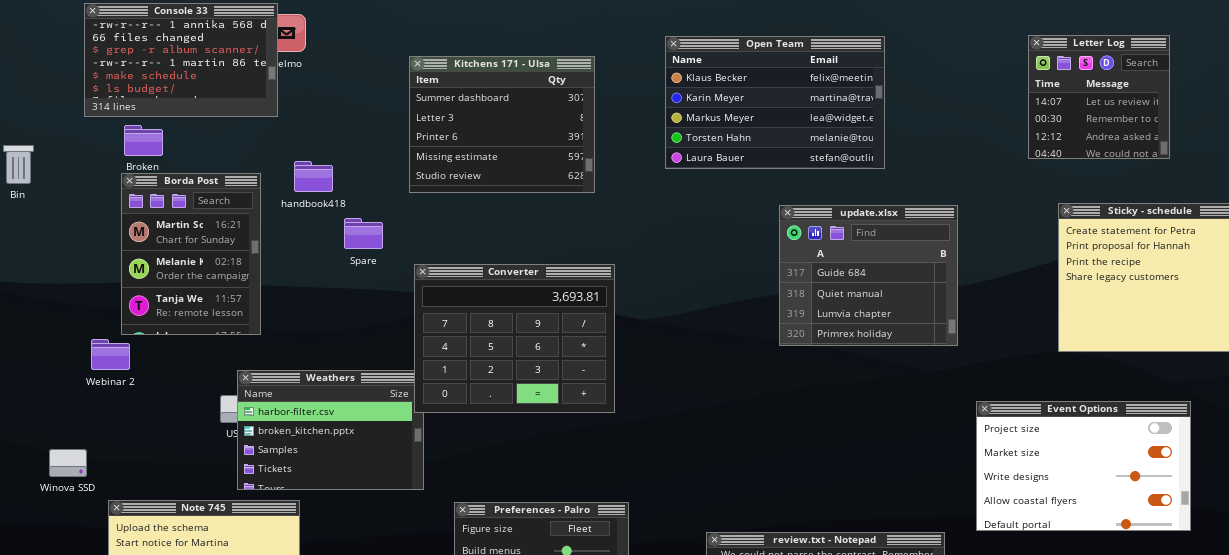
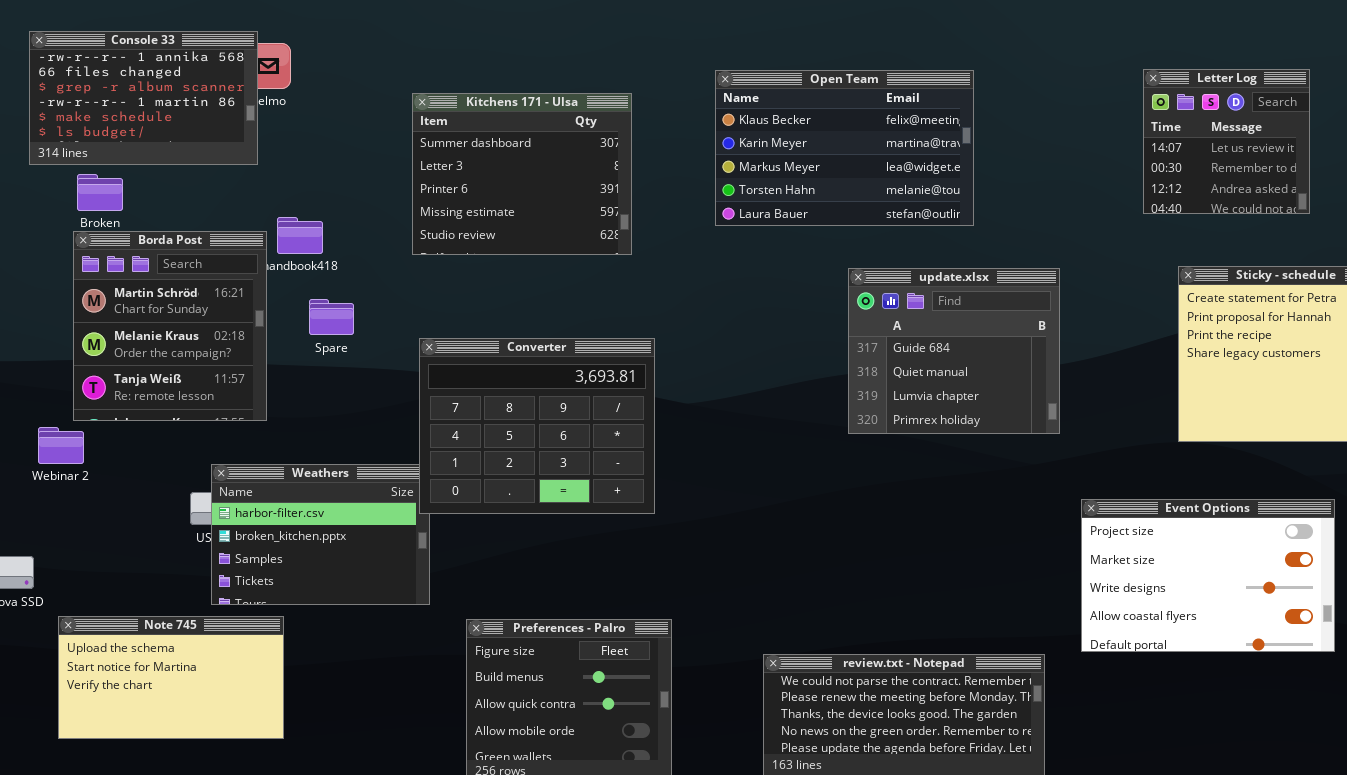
Borda Post: [121,173,261,335] -> [73,231,267,421], resized
Spare: [344,218,383,249] -> [309,299,354,335], moved

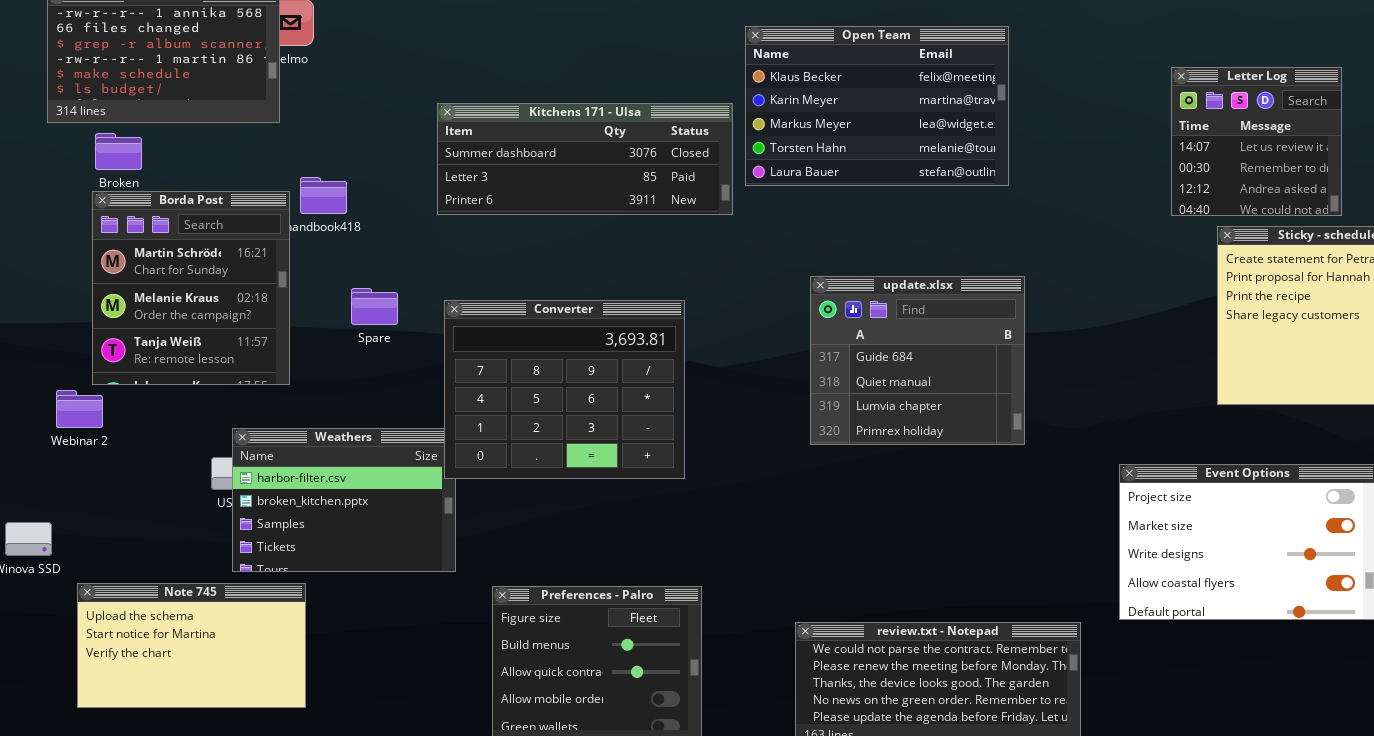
Letter Log: [1143,69,1310,214] -> [1171,67,1342,216], moved
Kitchens 171 - Ulsa: [412,93,632,255] -> [437,103,733,215], resized
update.xlsx: [848,268,1060,434] -> [810,276,1025,445], moved
Spare: [309,299,354,335] -> [351,288,398,325], moved

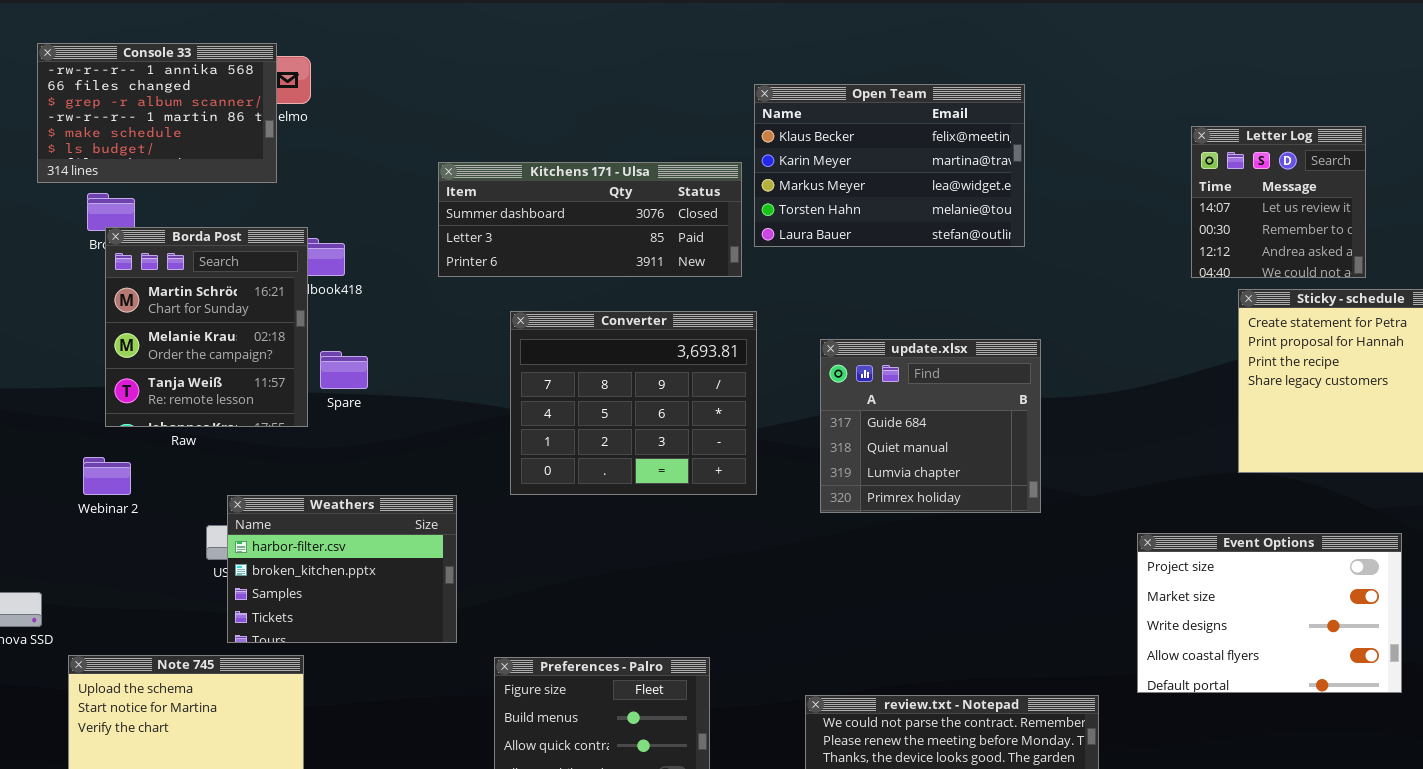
Borda Post: [92,191,290,385] -> [105,227,308,427], moved
Spare: [351,288,398,325] -> [320,351,368,389], moved
Converter: [444,300,685,479] -> [510,311,757,495], moved
Webinar 2: [56,390,103,428] -> [83,457,131,495], moved

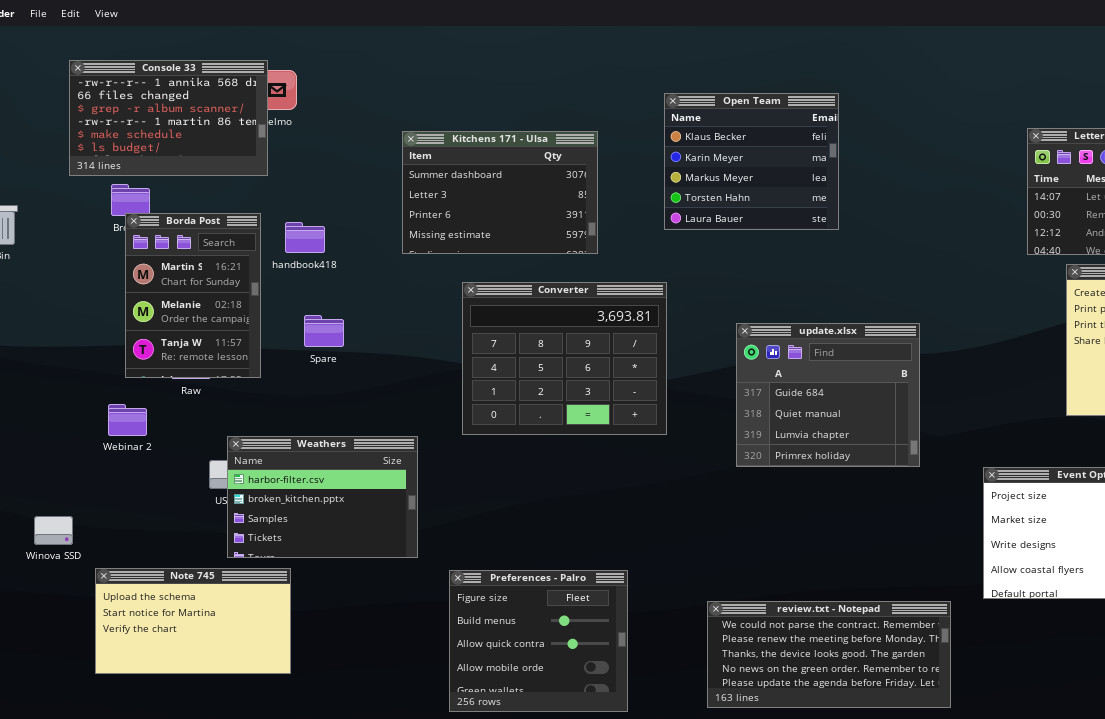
Open Team: [754,84,1025,247] -> [664,93,839,230], resized
Kitchens 171 - Ulsa: [438,162,742,277] -> [402,131,598,254], resized
Borda Post: [105,227,308,427] -> [125,213,261,378], resized
update.xlsx: [820,339,1041,513] -> [736,323,920,467], moved

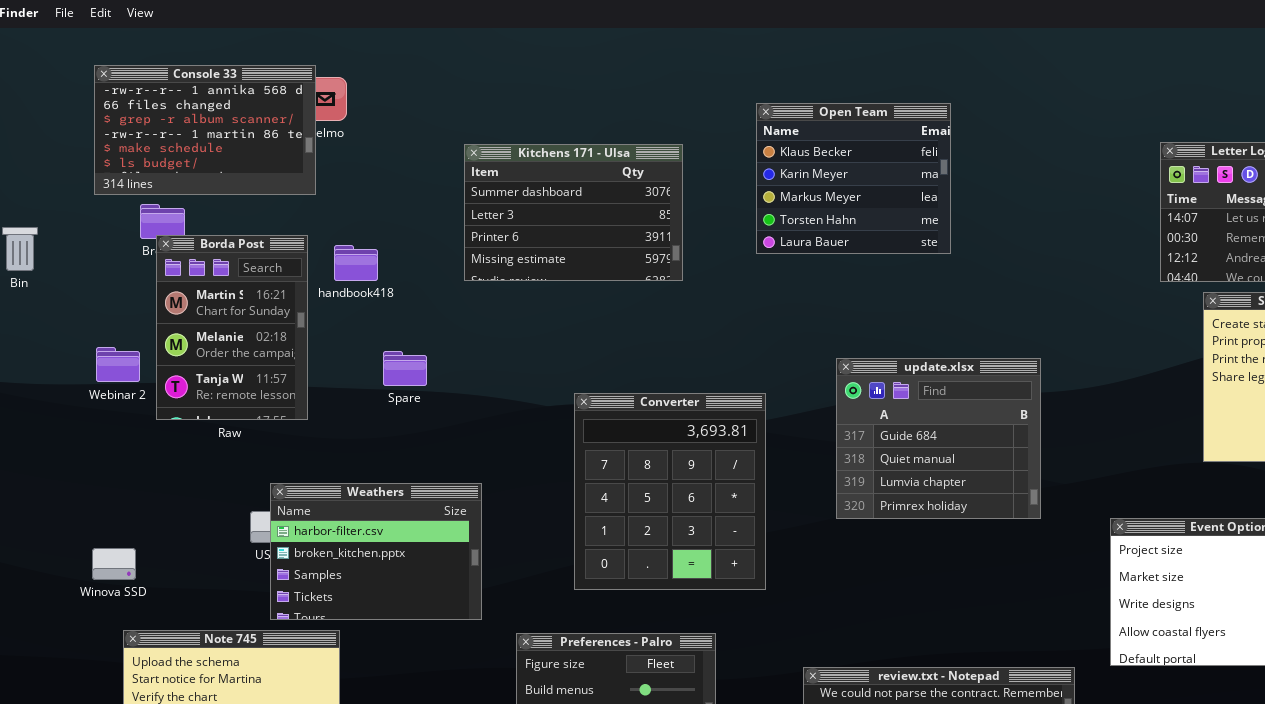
Converter: [462,282,667,435] -> [574,393,766,590], moved, resized
Spare: [304,315,344,347] -> [383,351,427,386], moved
Webinar 2: [108,404,147,436] -> [96,347,140,382], moved
Winova SSD: [34,516,73,545] -> [92,548,136,580], moved

